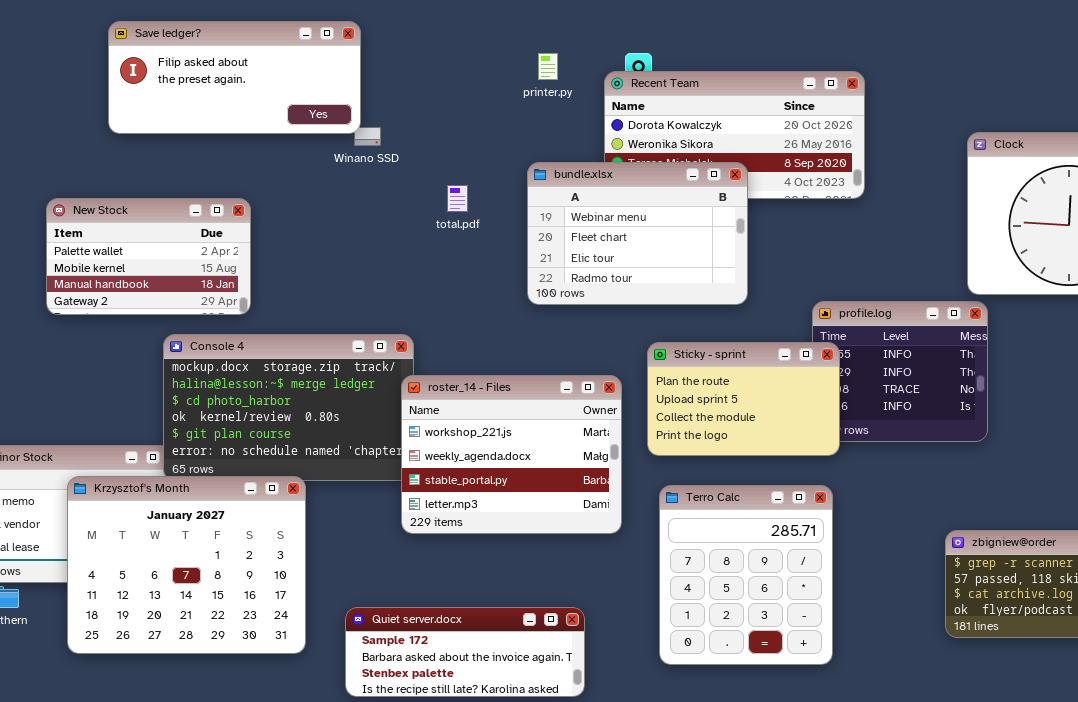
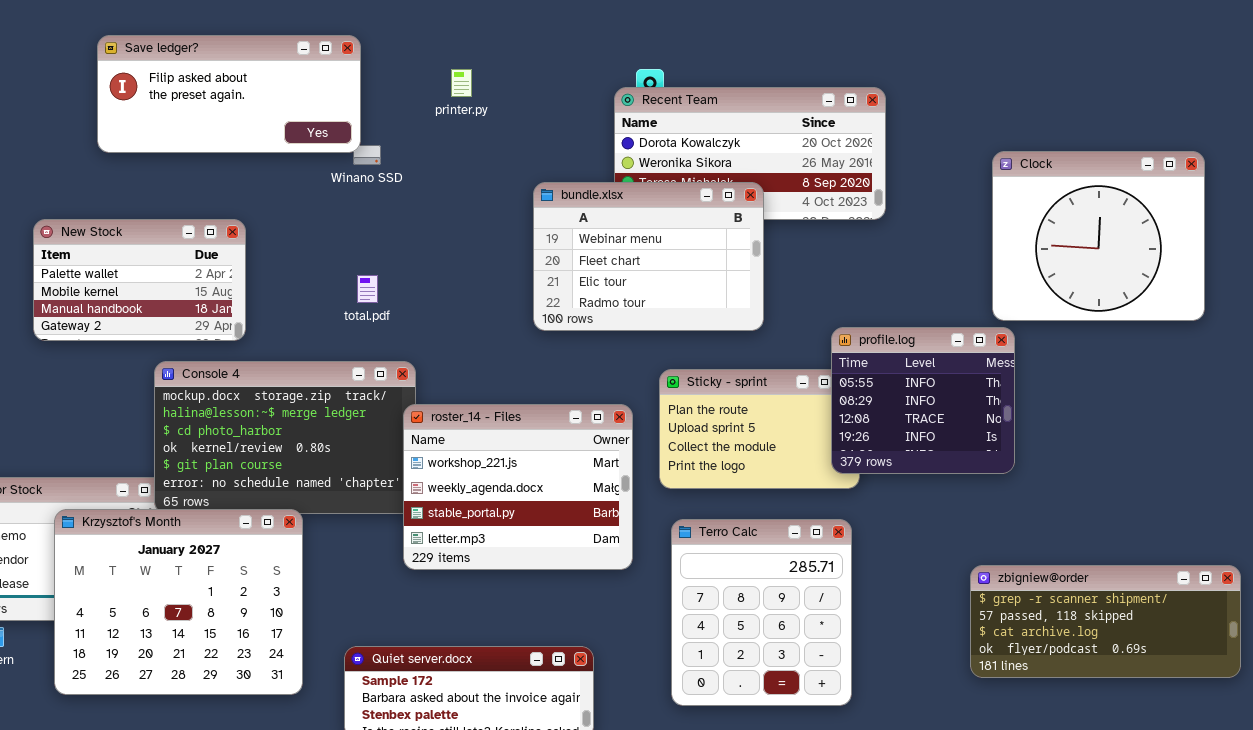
printer.py: [538,53,558,80] -> [451,69,472,97], moved
total.pdf: [447,185,468,212] -> [357,275,378,303], moved
profile.log: [812,301,988,442] -> [831,327,1015,474], raised

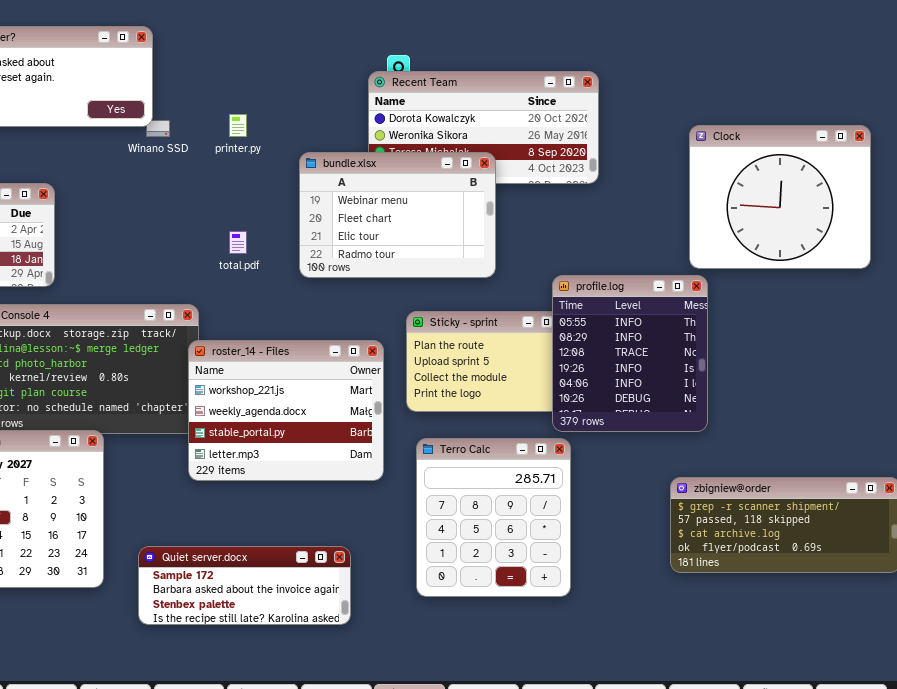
printer.py: [451,69,472,97] -> [229,114,247,137], moved
total.pdf: [357,275,378,303] -> [229,231,247,254], moved
profile.log: [831,327,1015,474] -> [552,275,708,432], resized

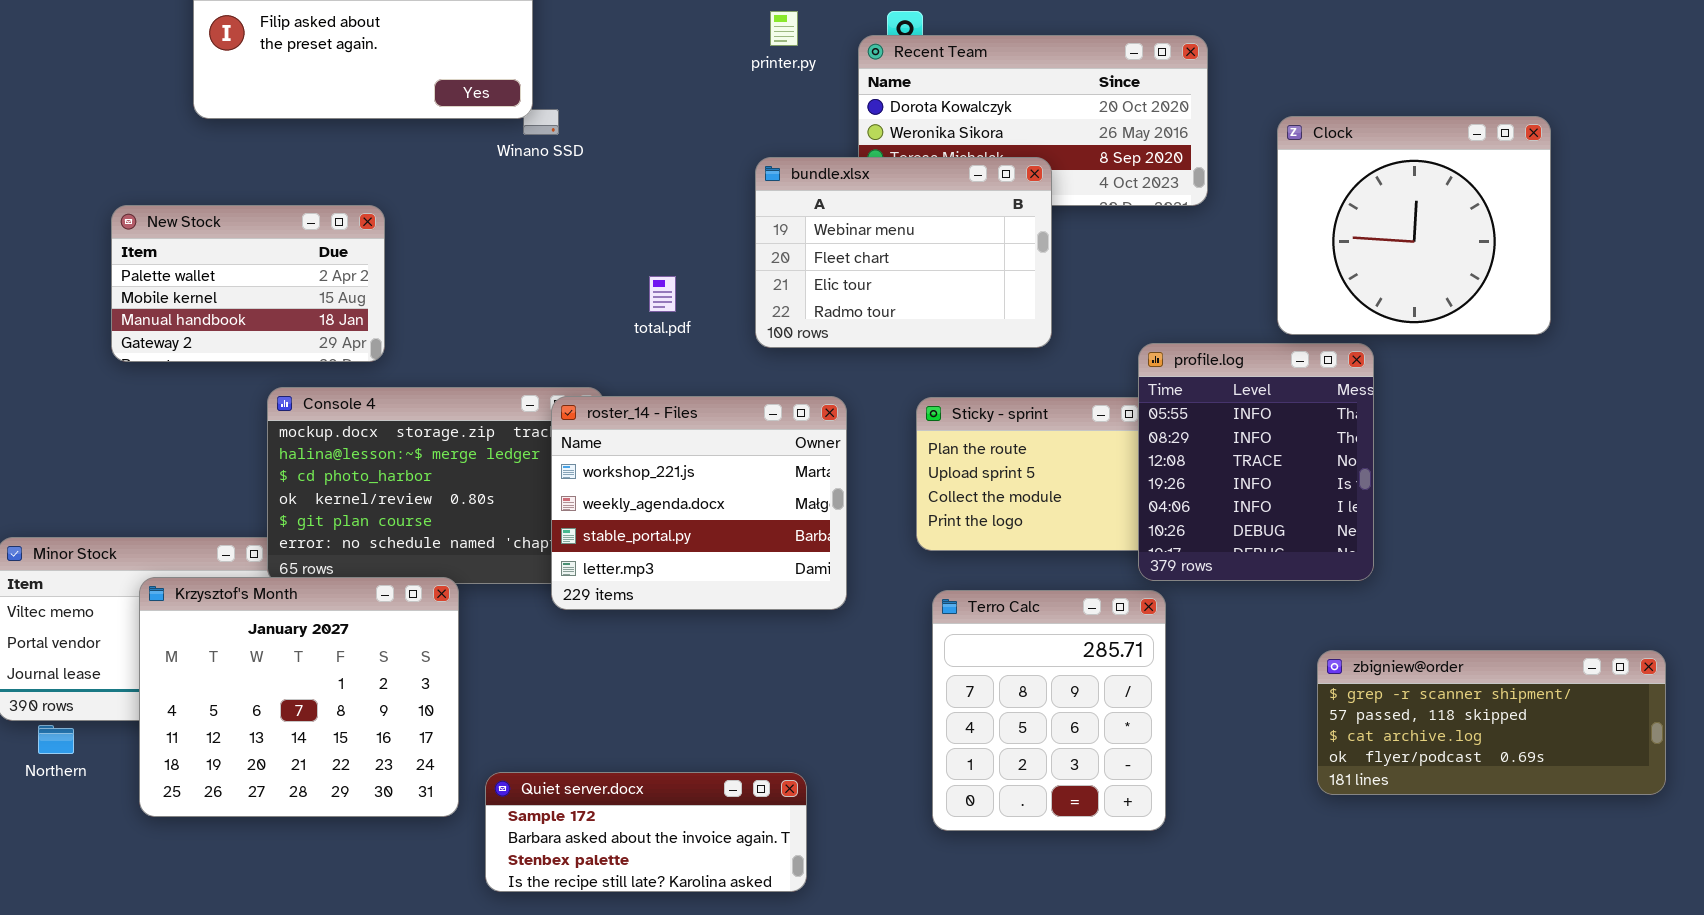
printer.py: [229,114,247,137] -> [770,11,798,46], moved
Clock: [689,125,871,269] -> [1277,116,1551,335], moved
roster_14 - Files: [188,340,384,481] -> [551,396,847,610], moved
Quiet server.docx: [138,546,351,625] -> [485,772,807,892], moved

